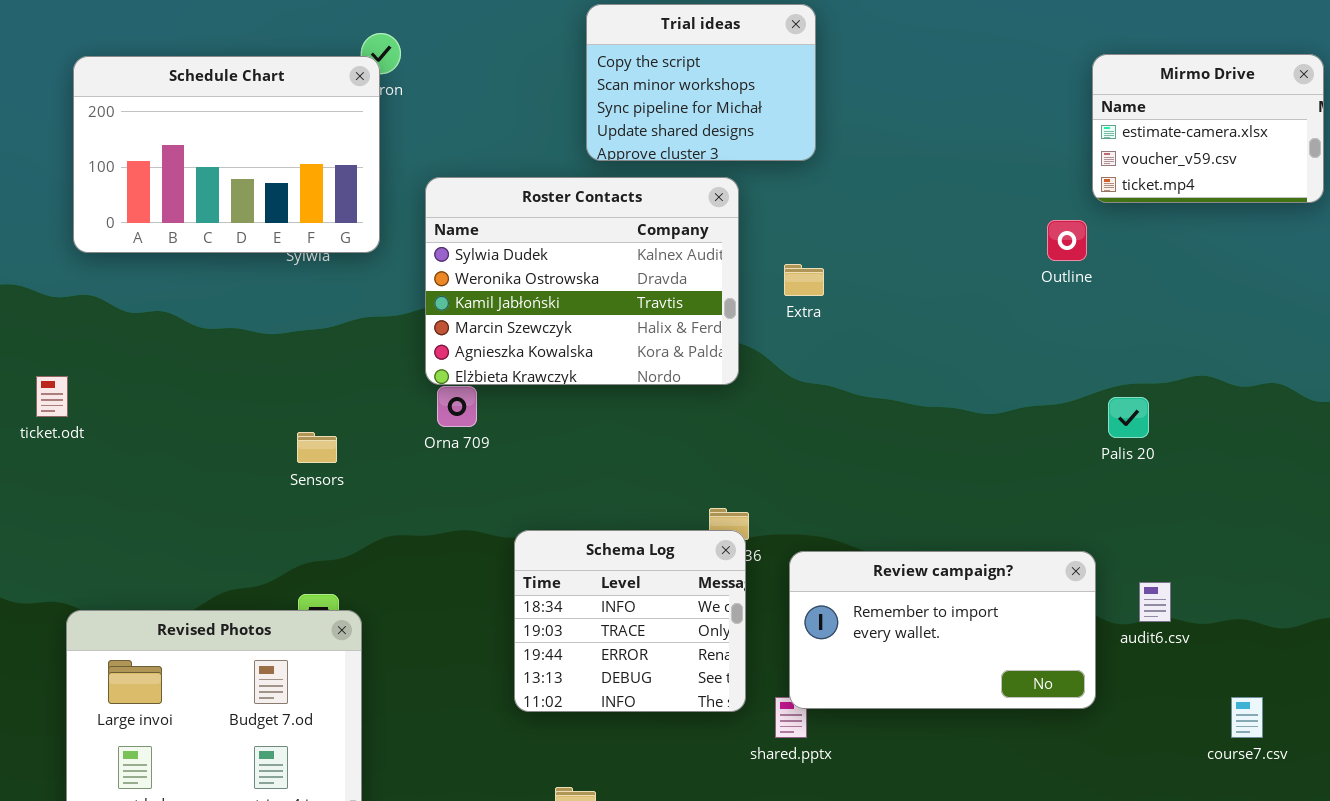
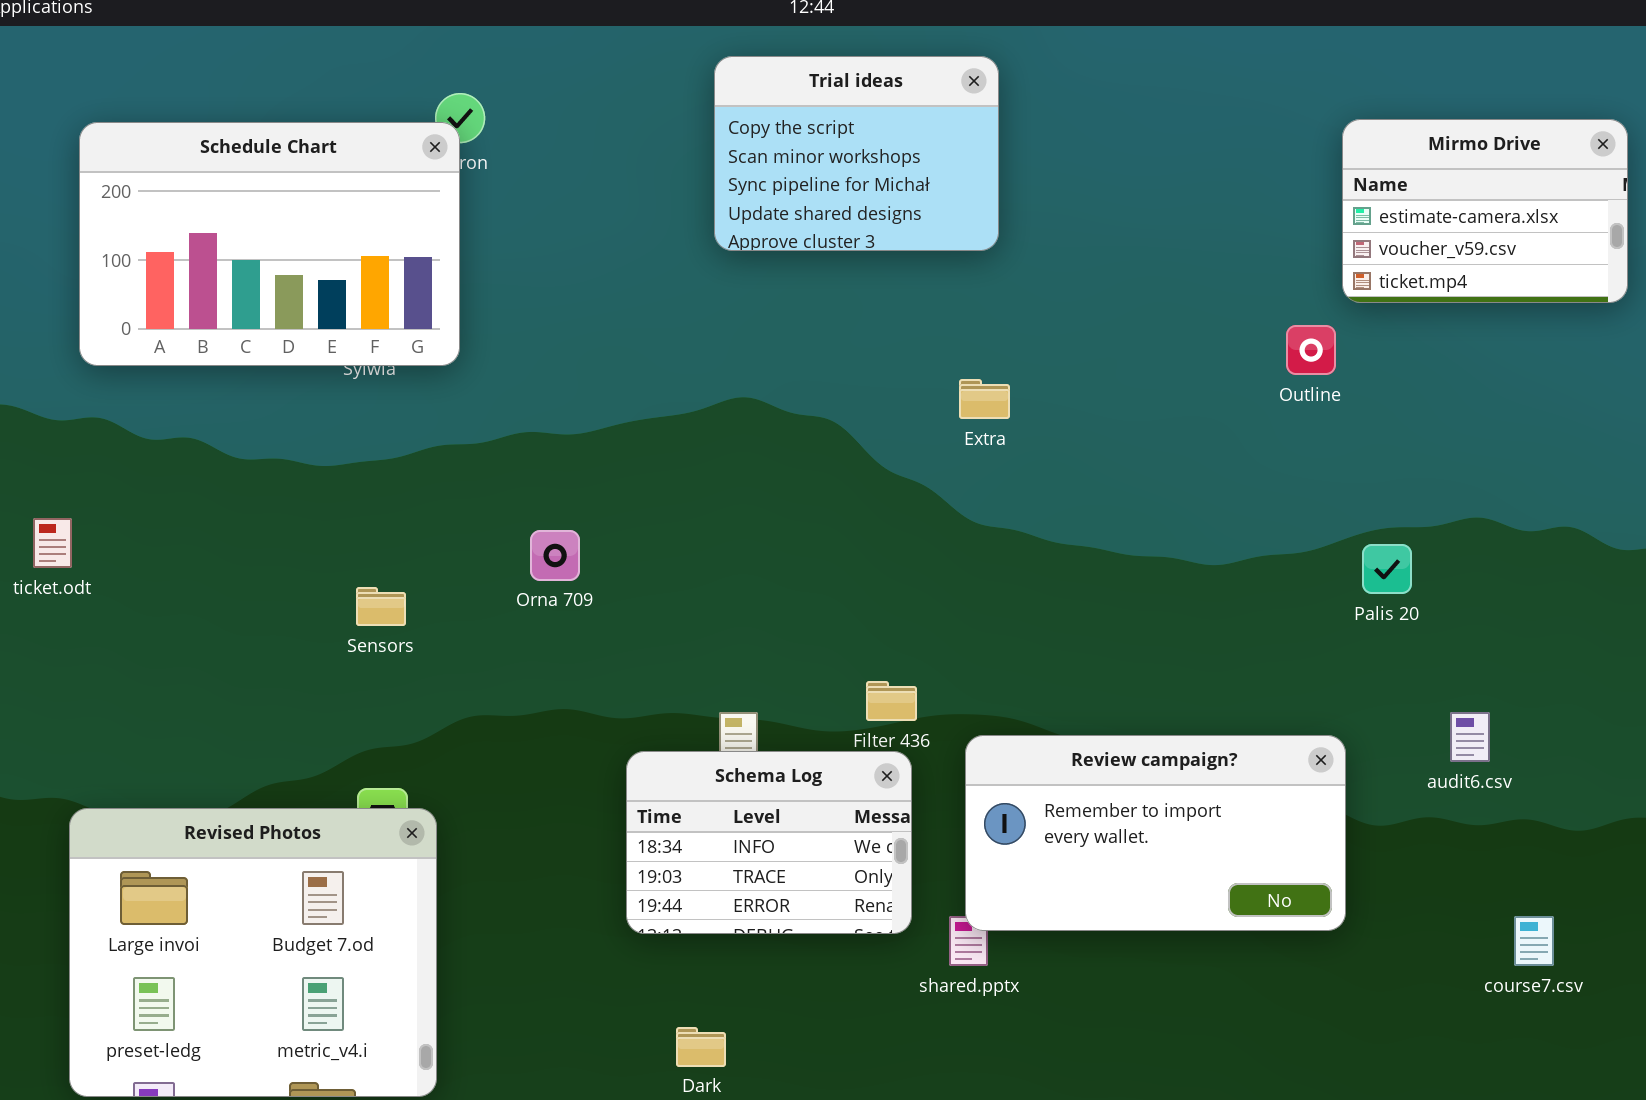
Roster Contacts: [425,177,739,385] -> none, closed
Schema Log: [514,530,746,712] -> [626,751,912,934], resized
audit6.csv: [1139,582,1171,622] -> [1450,712,1490,762], moved

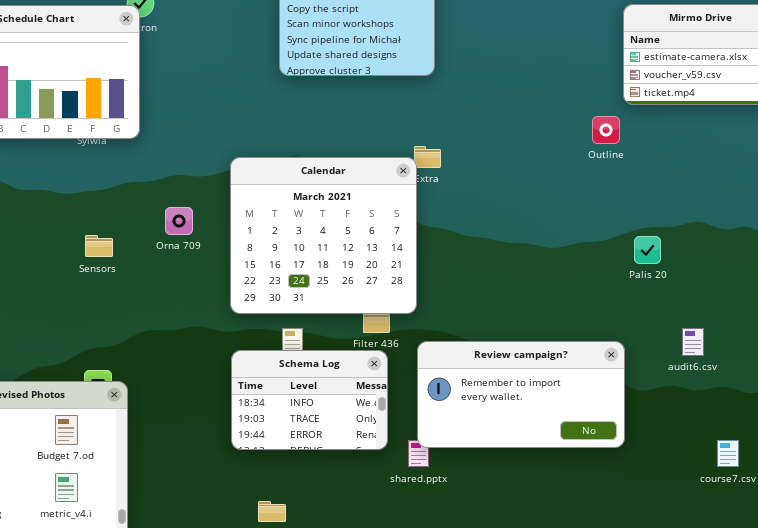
Calendar: none -> [230,157,417,314], opened
Orna 709: [530,530,580,581] -> [165,207,193,235], moved
Sensors: [356,587,406,626] -> [85,235,113,257], moved

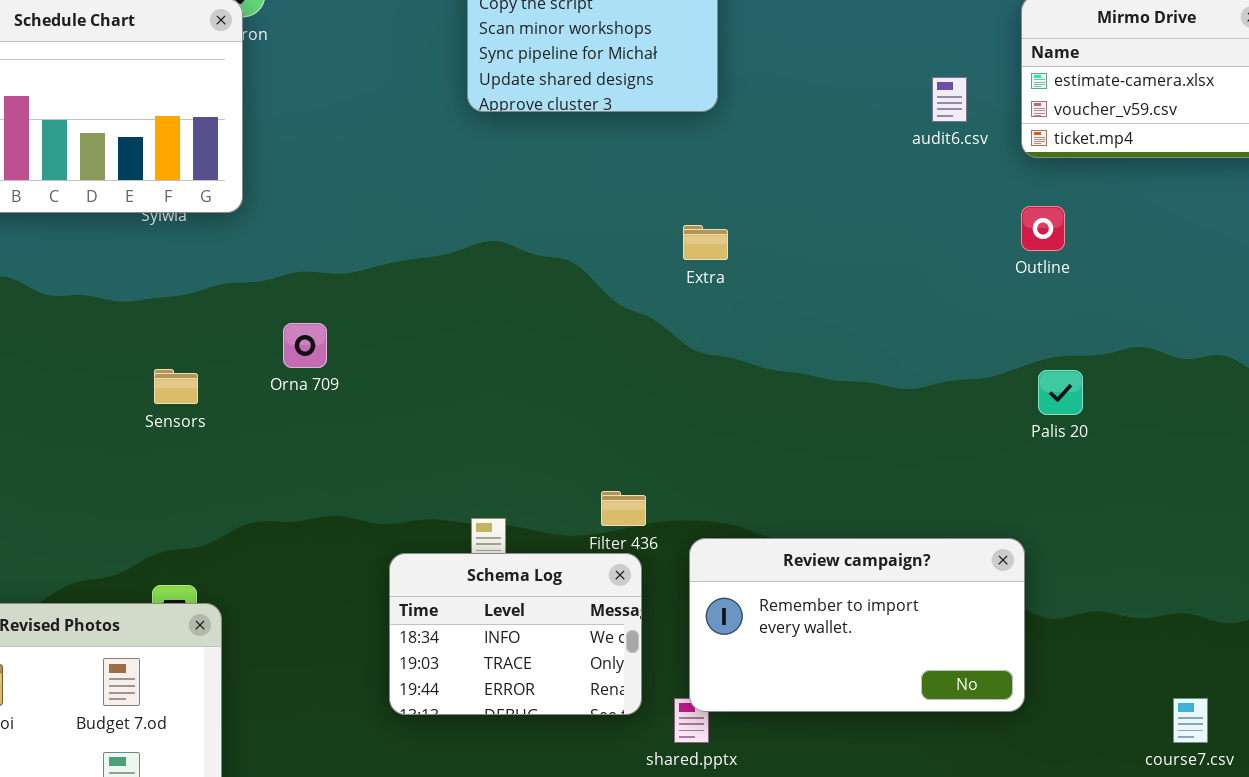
Outline: [592,116,620,144] -> [1021,206,1065,251], moved
Calendar: [230,157,417,314] -> none, closed
audit6.csv: [682,328,704,356] -> [932,77,967,122], moved

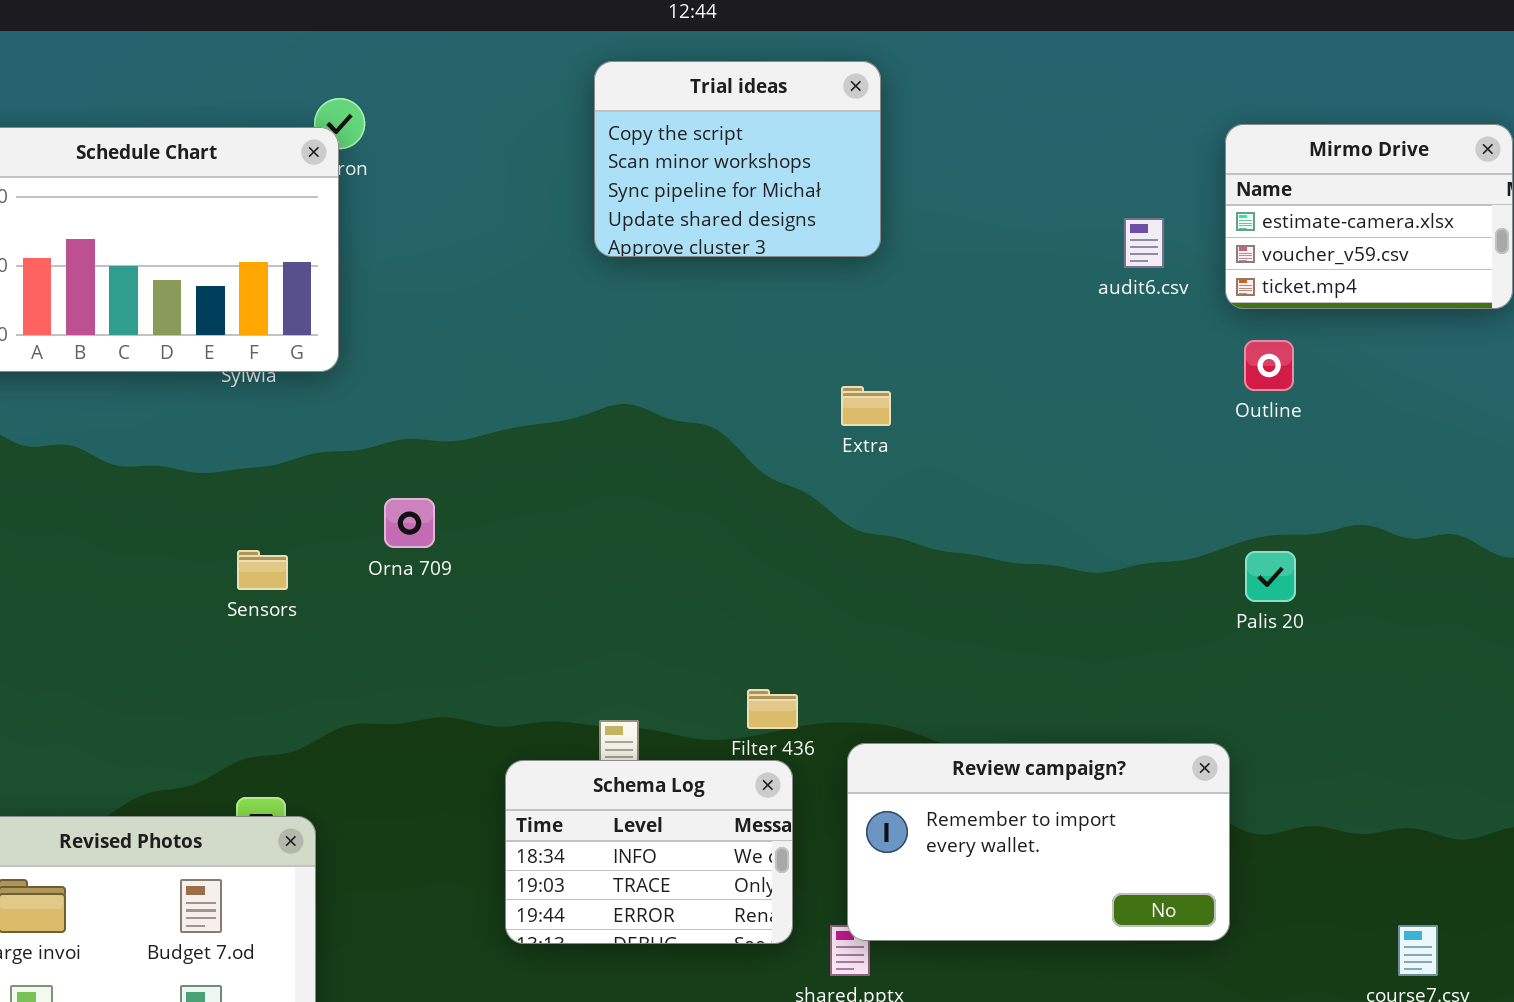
Outline: [1021,206,1065,251] -> [1244,340,1294,391], moved

